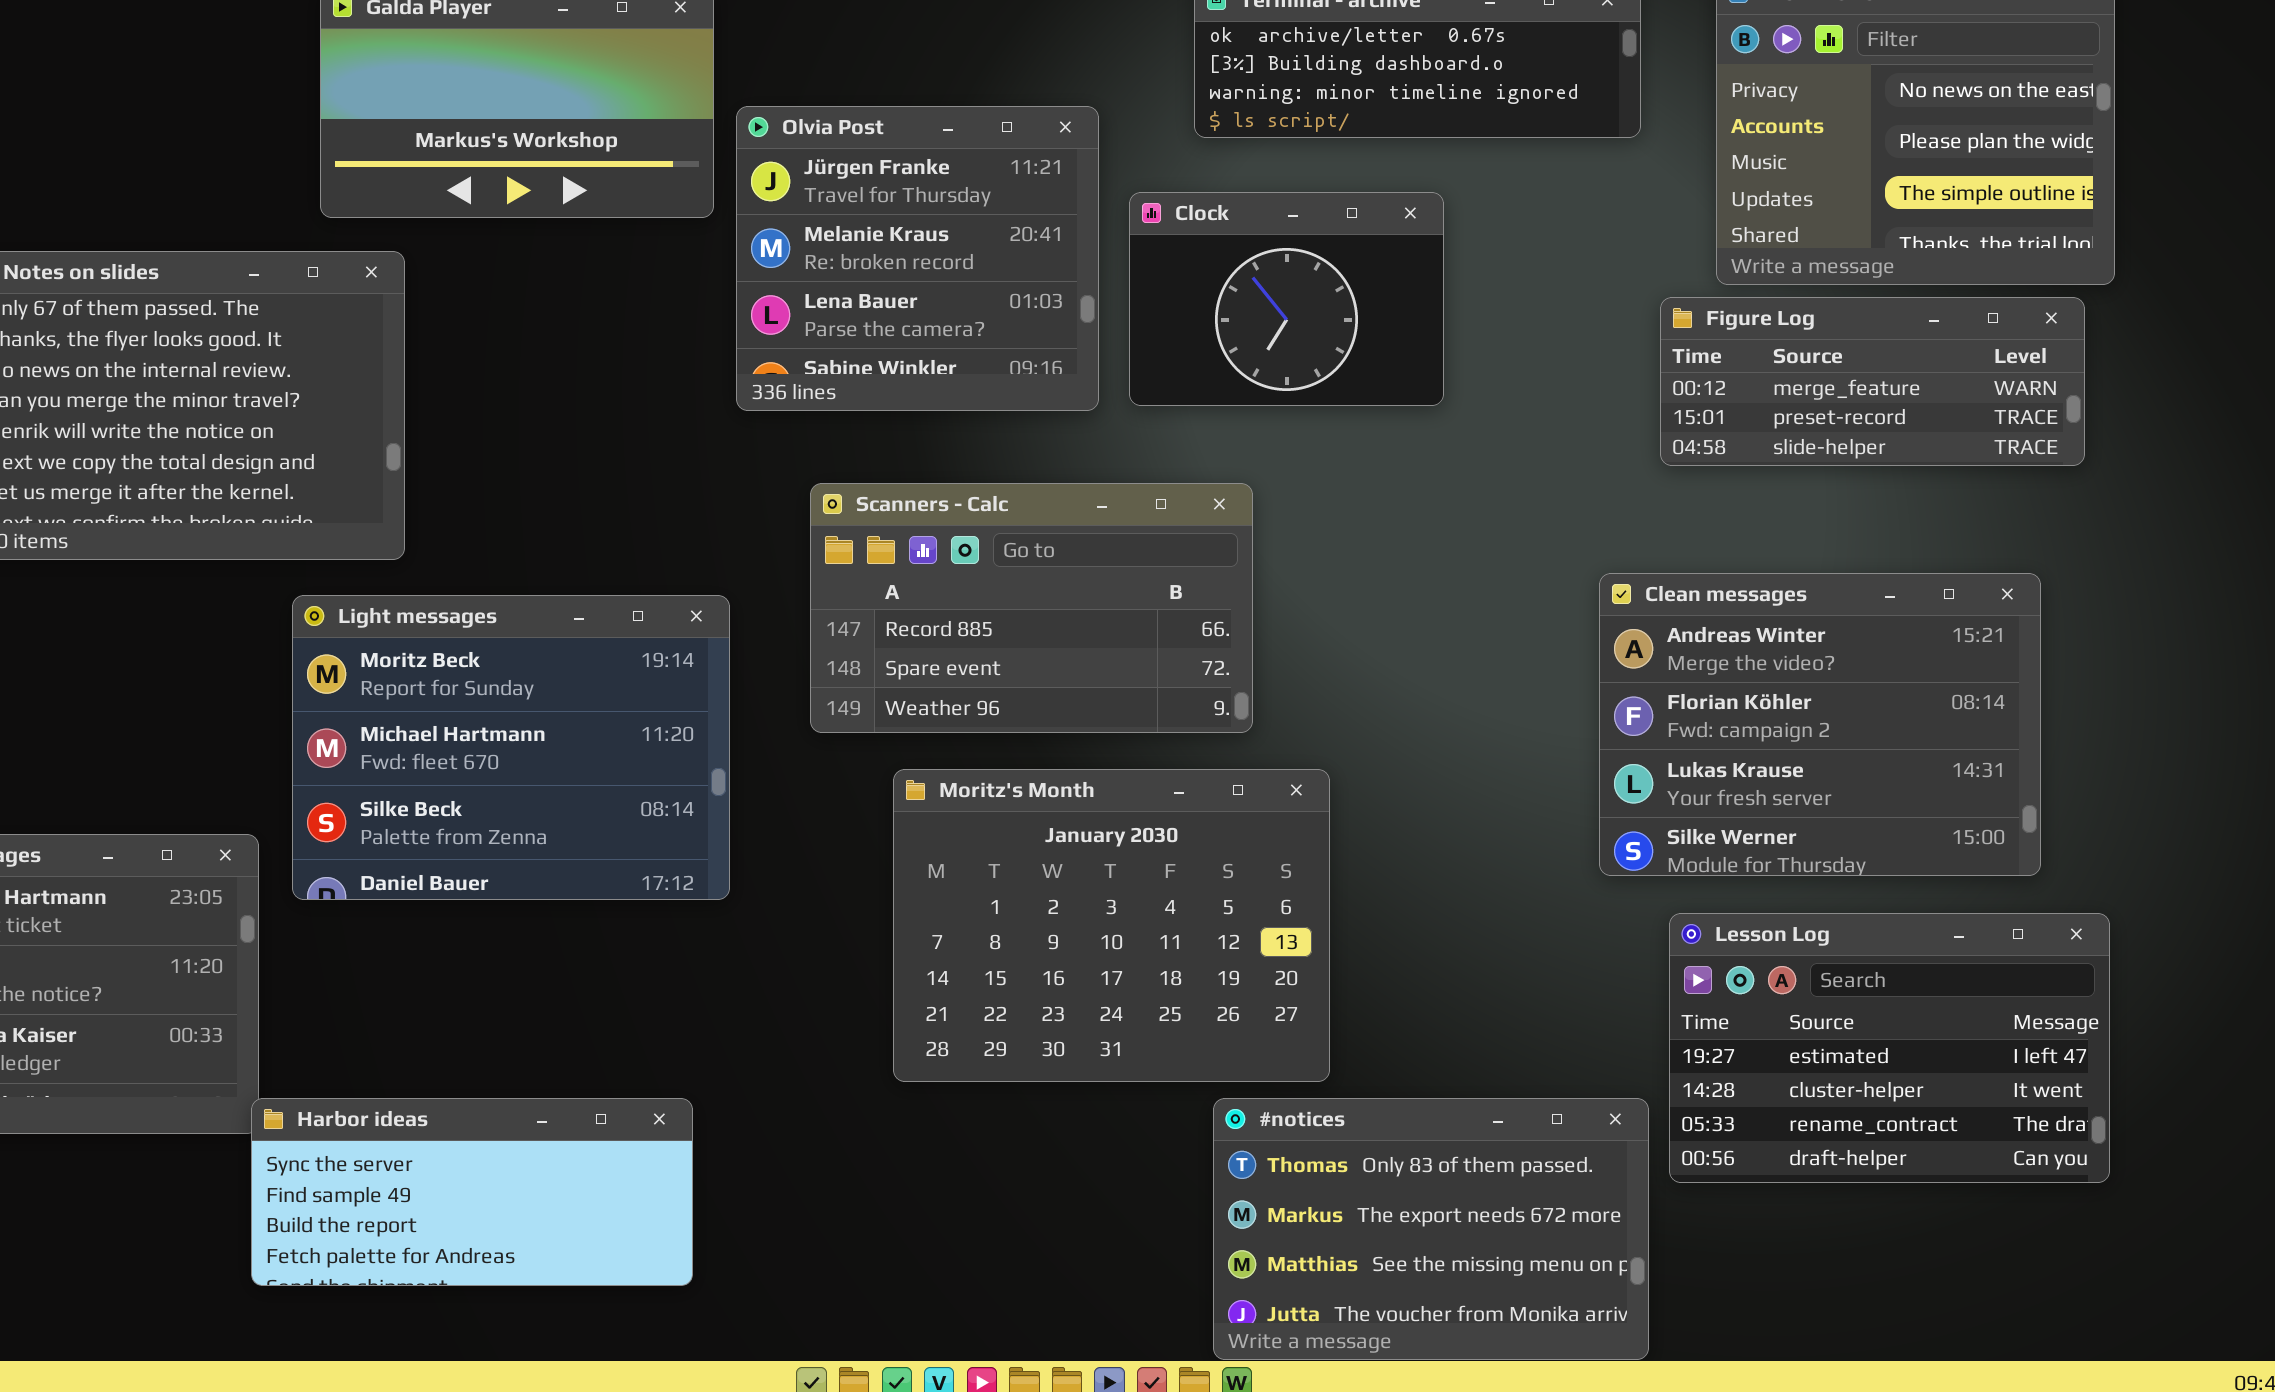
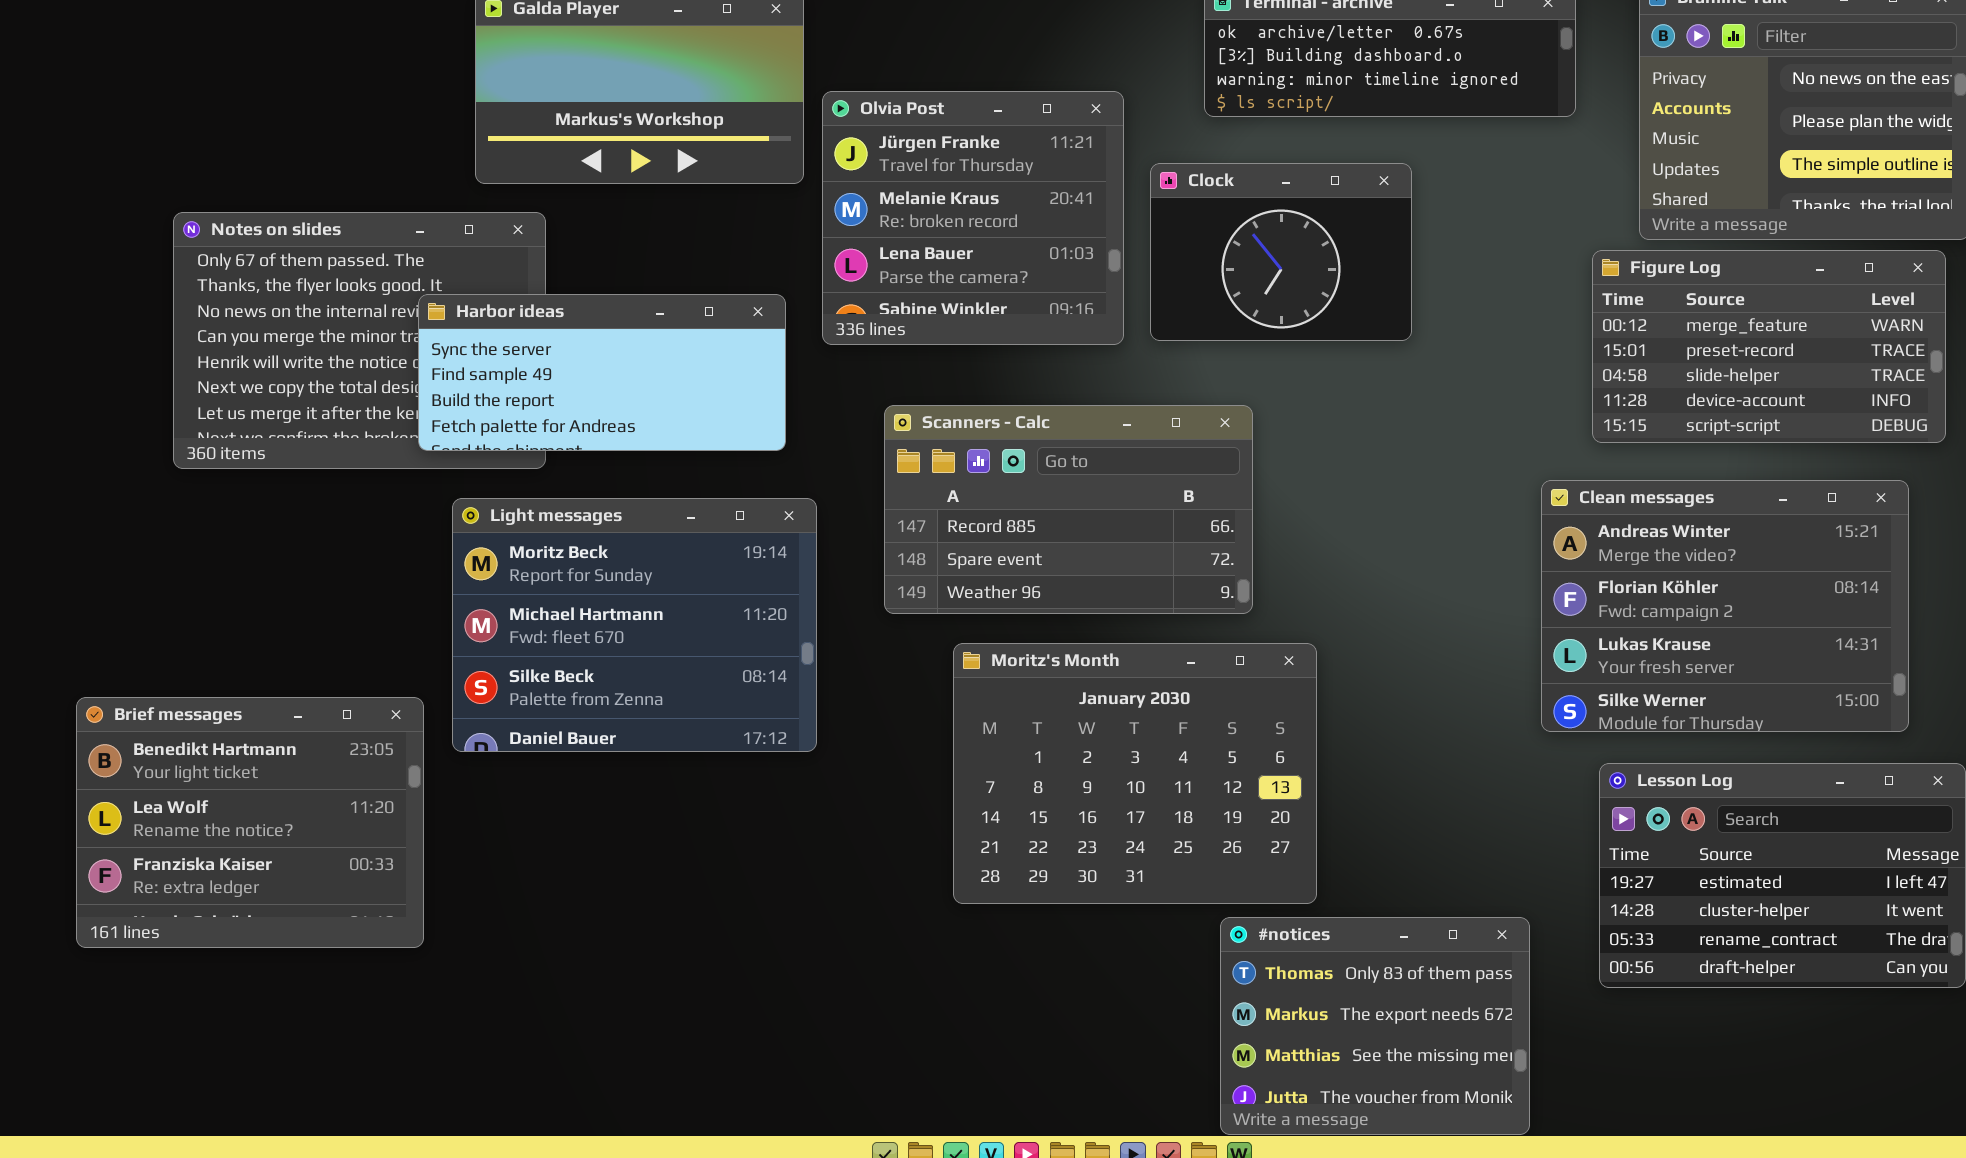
Figure Log: [1660,297,2085,466] -> [1592,250,1946,443], resized
Harbor ideas: [251,1098,693,1286] -> [418,294,786,451], moved
#notices: [1213,1098,1649,1360] -> [1220,917,1530,1135], resized

